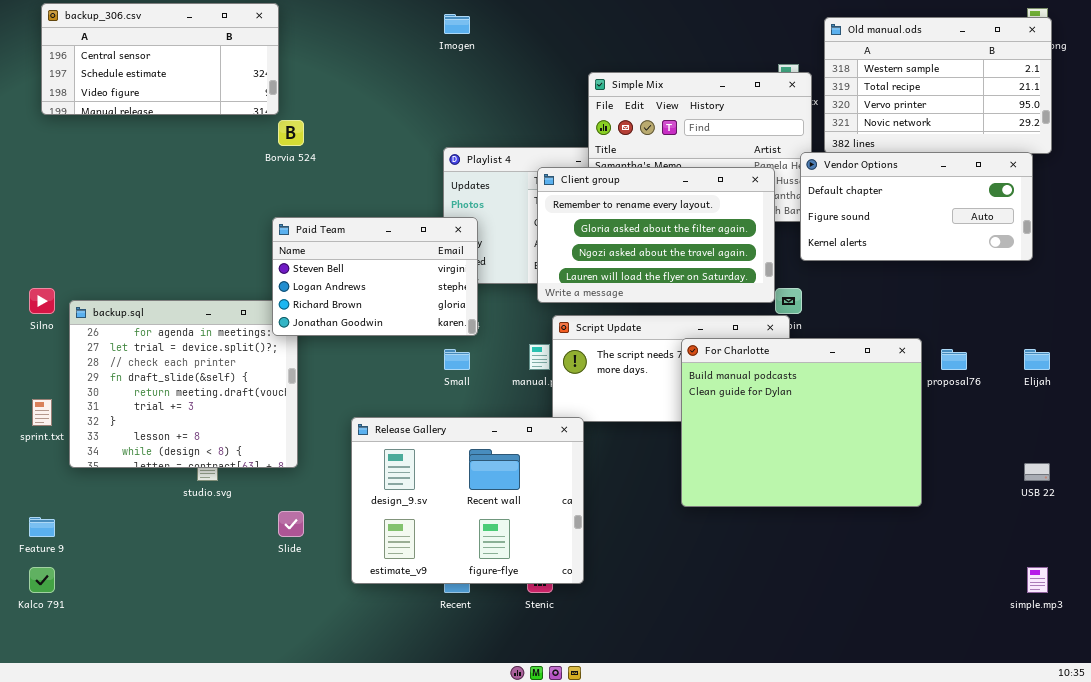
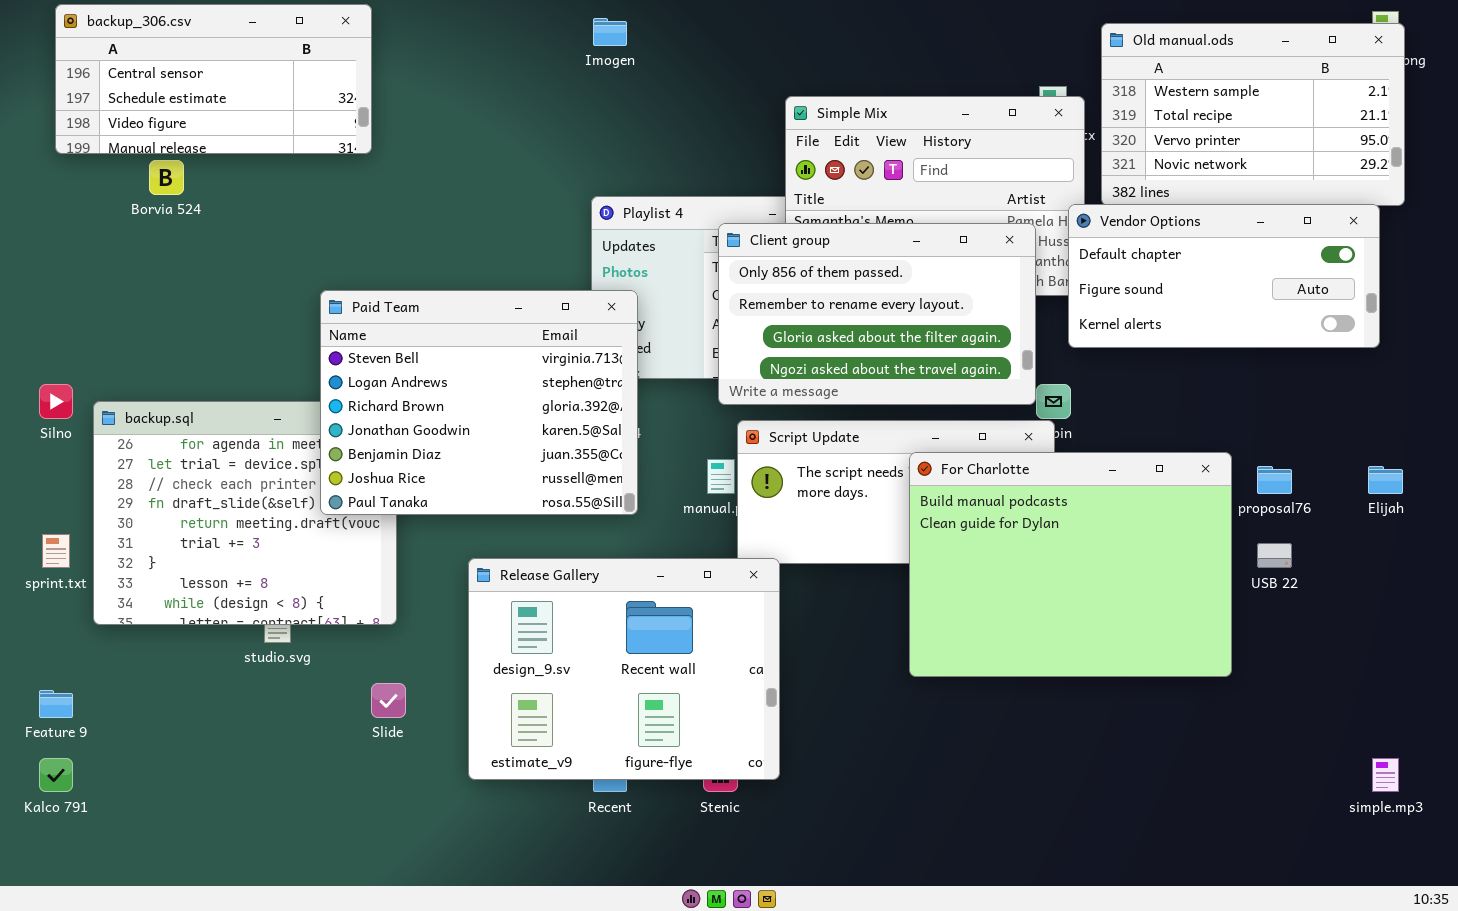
Borvia 524: [278,120,304,146] -> [149,160,184,195], moved
Client group: [537,167,775,303] -> [718,223,1036,405], scrolled up 1 row
Paid Team: [272,217,478,336] -> [320,290,638,515], resized
USB 22: [1024,463,1050,481] -> [1257,543,1292,568], moved

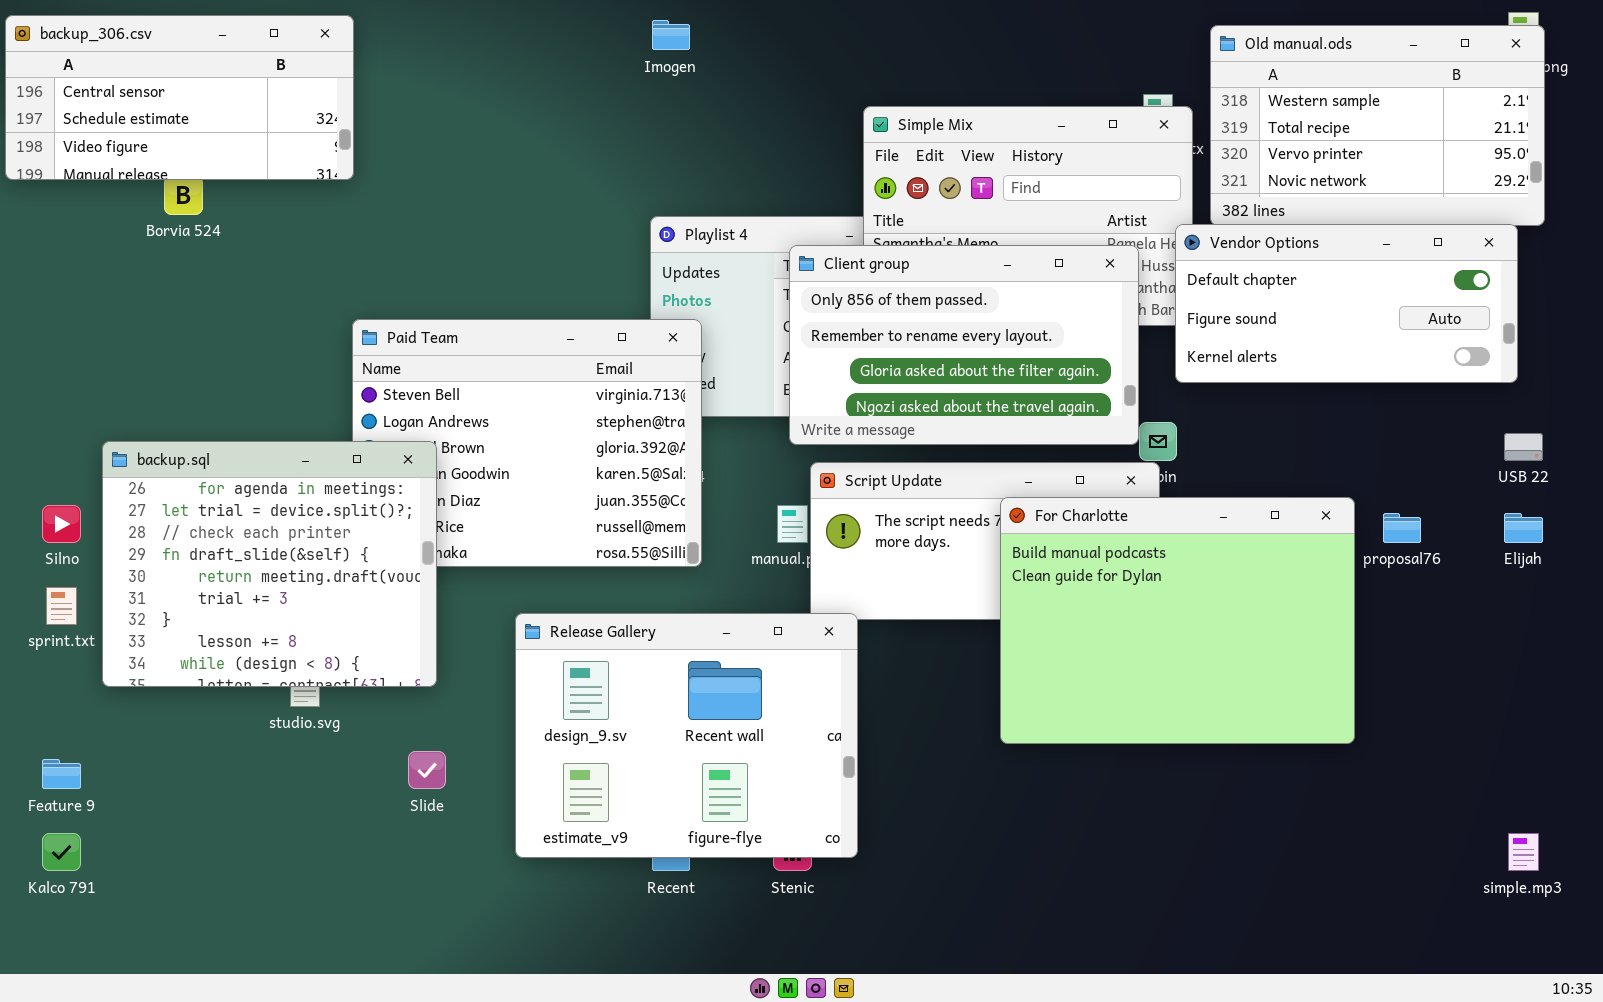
backup_306.csv: [55,4,372,154] -> [5,15,354,180], moved
Silno: [39,384,73,419] -> [42,505,81,543], moved
backup.sql: [93,401,397,625] -> [102,441,437,687], raised
USB 22: [1257,543,1292,568] -> [1504,433,1543,461], moved

